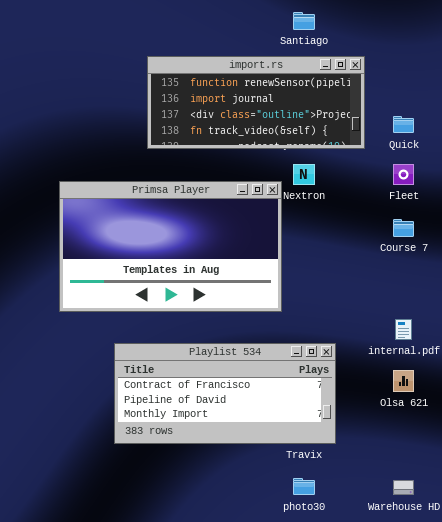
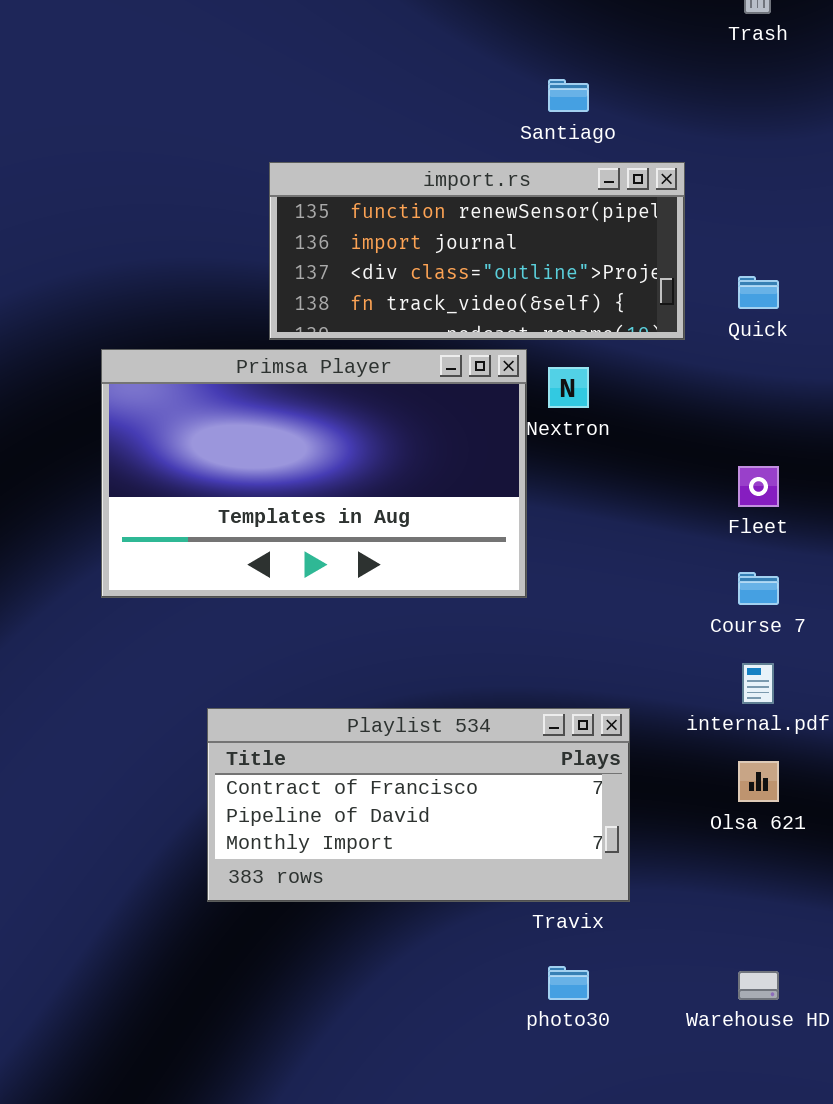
Fleet: [393,164,414,185] -> [738,466,779,507], moved
Primsa Player: [59,181,282,312] -> [101,349,527,598], moved
Course 7: [393,219,414,237] -> [738,572,779,605], moved

